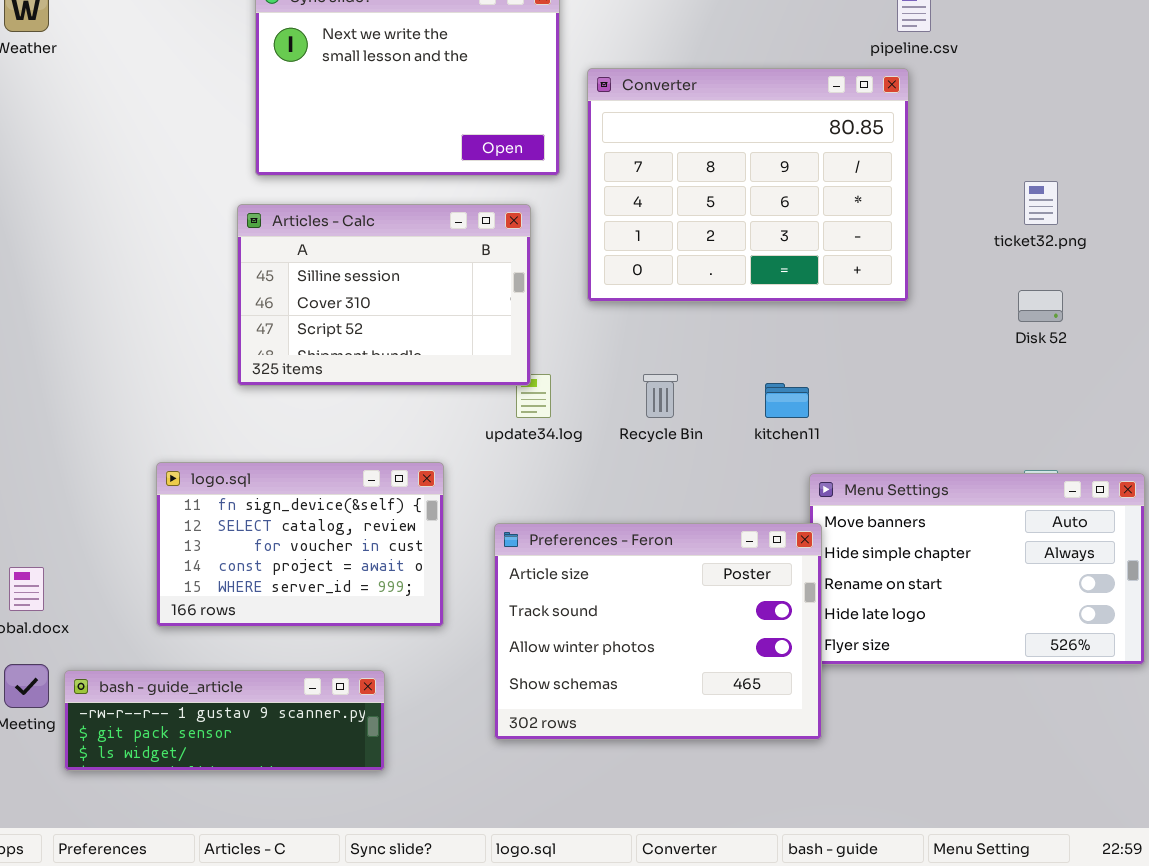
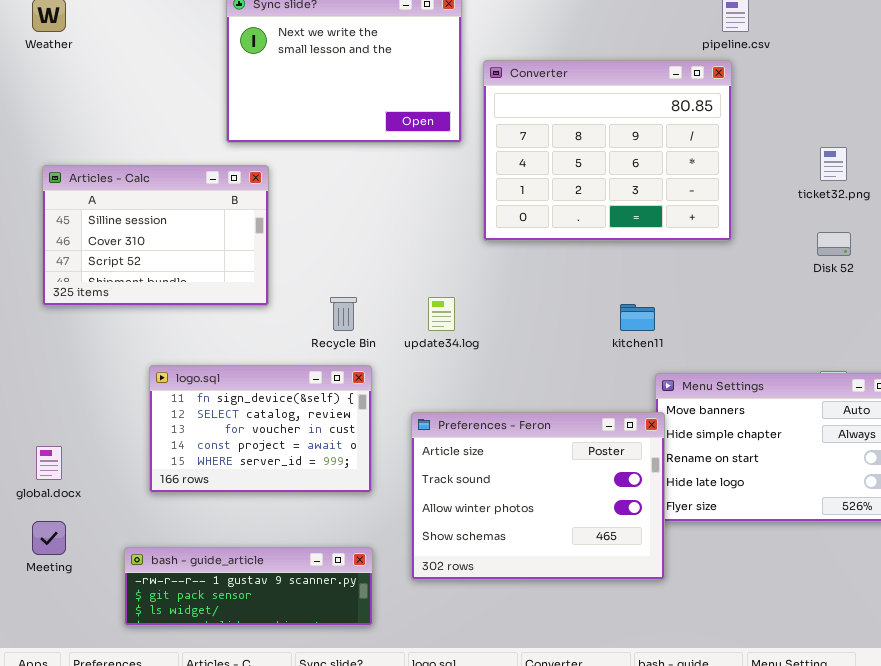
Articles - Calc: [237,204,531,386] -> [42,165,269,306], moved
Recycle Bin: [643,374,678,418] -> [330,297,357,331], moved
bash - guide_article: [64,670,385,771] -> [124,547,373,626], moved

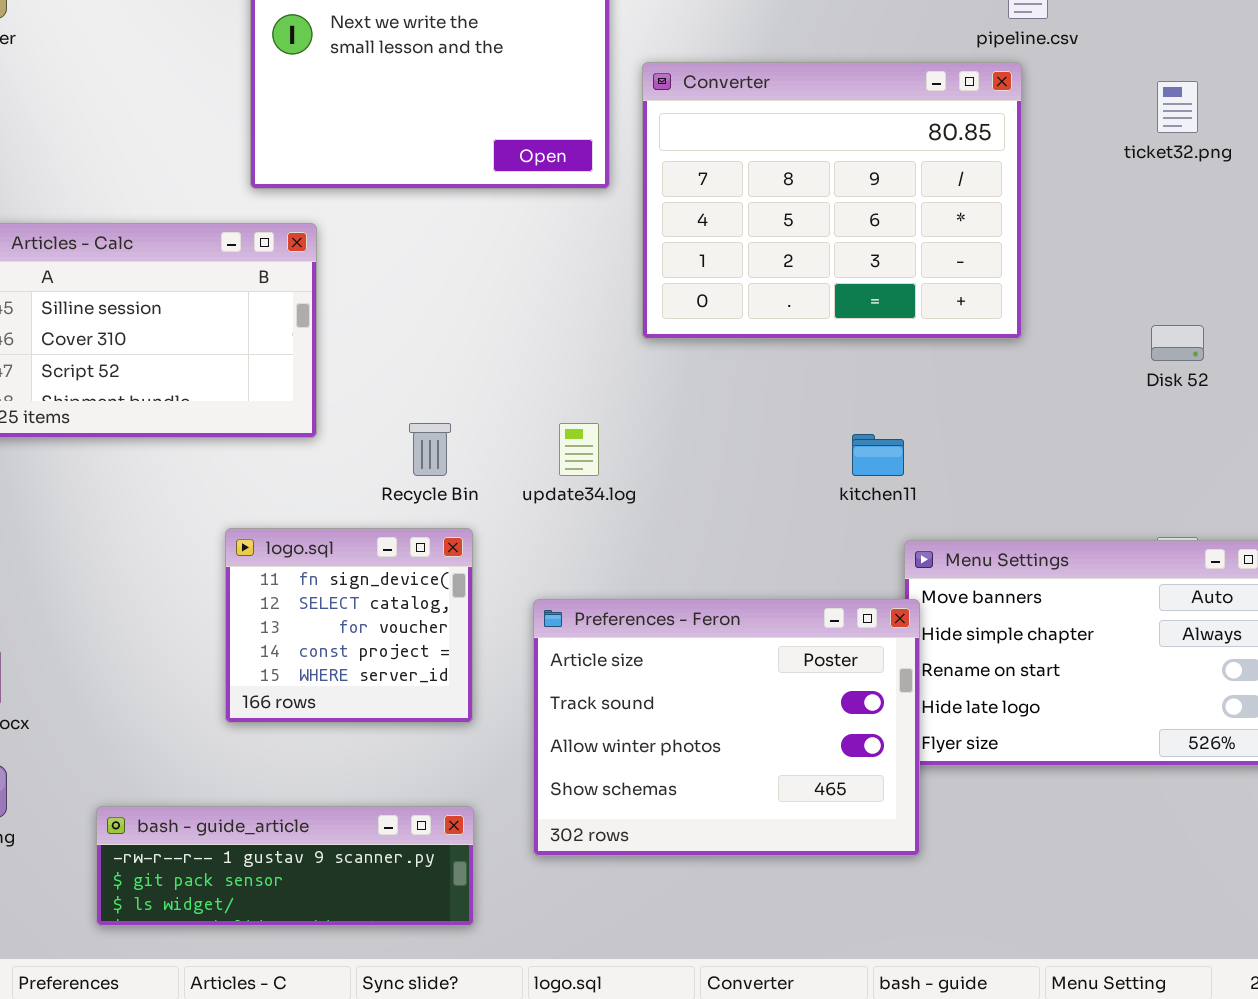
ticket32.png: [820,147,847,181] -> [1157,81,1198,133], moved
logo.sql: [149,365,372,493] -> [225,528,473,723], resized

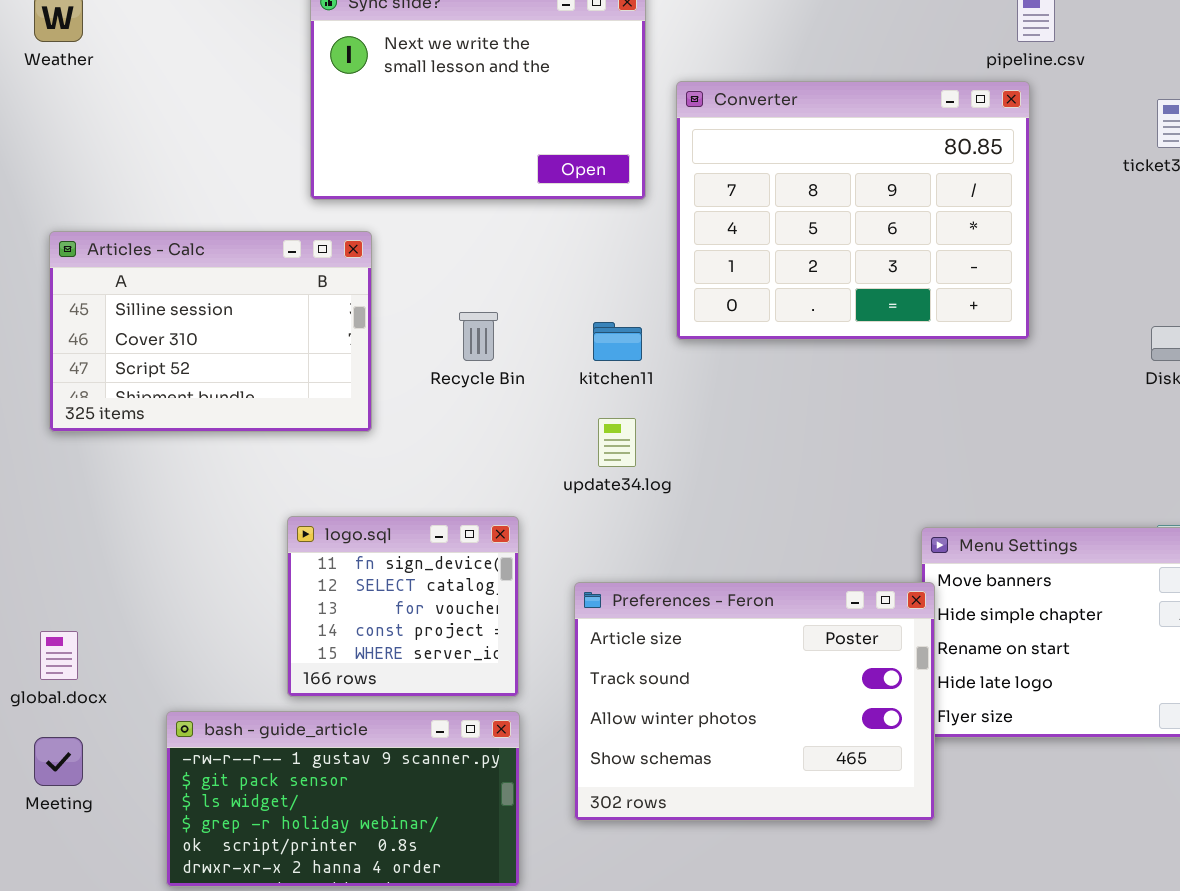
Recycle Bin: [409,423,451,476] -> [459,312,498,361], moved
kitchen11: [852,434,904,476] -> [593,322,642,361], moved
bash - guide_article: [96,806,474,926] -> [166,711,520,887], resized

